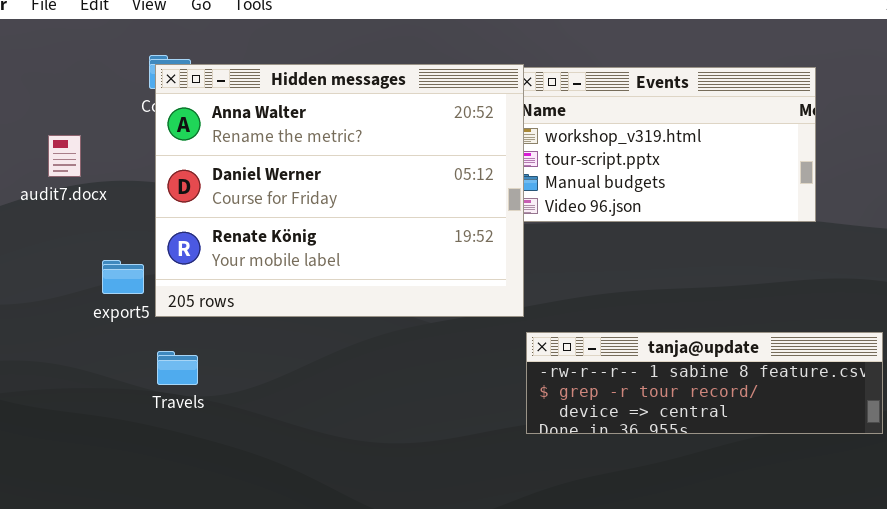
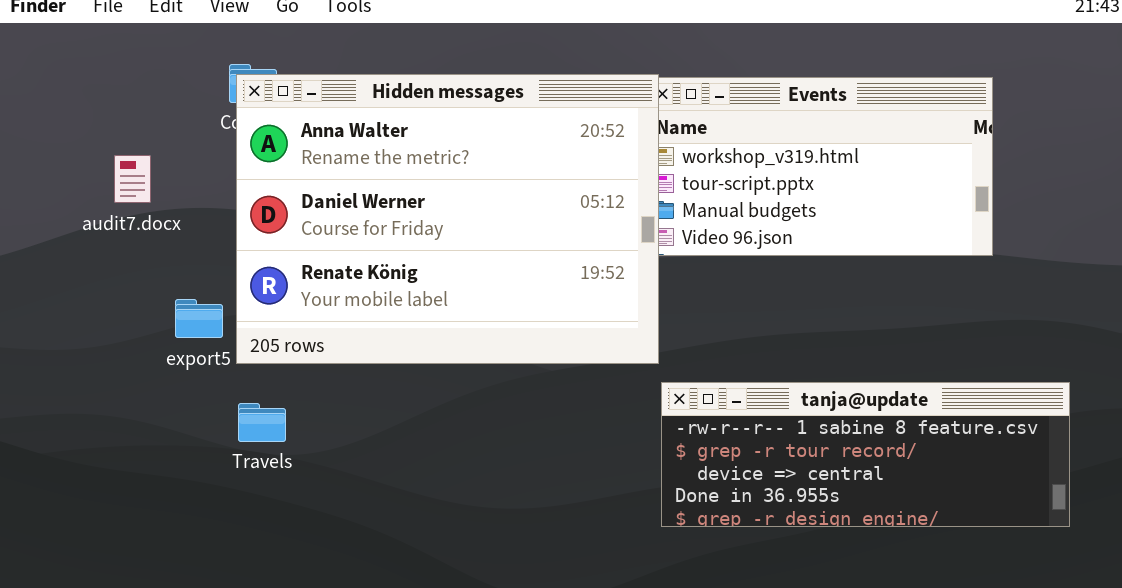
tanja@update: [526,332,883,434] -> [661,382,1070,527], resized

